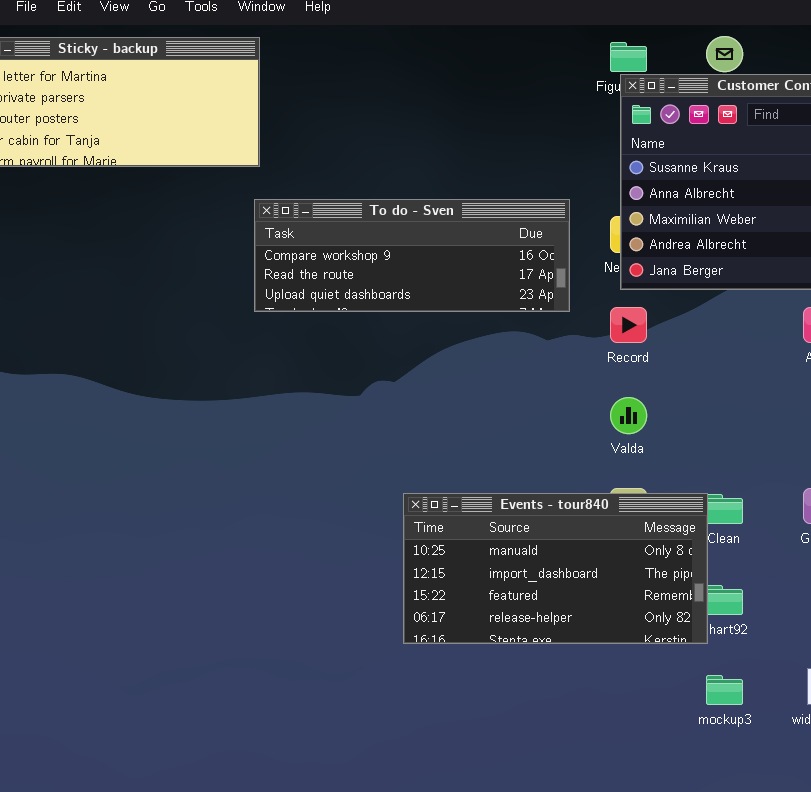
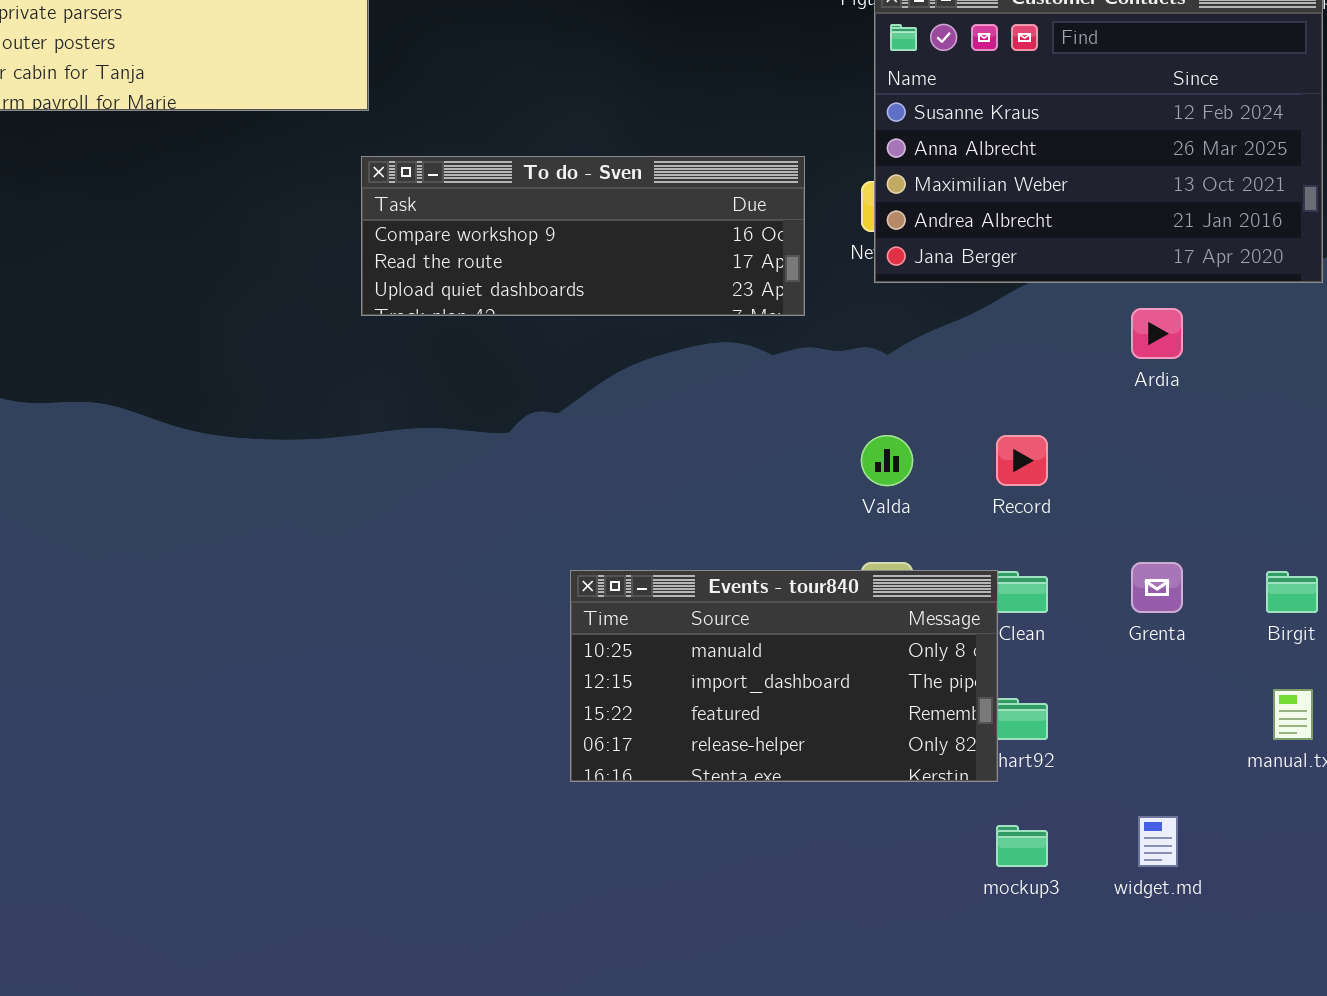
Record: [610,307,647,343] -> [996,435,1048,486], moved

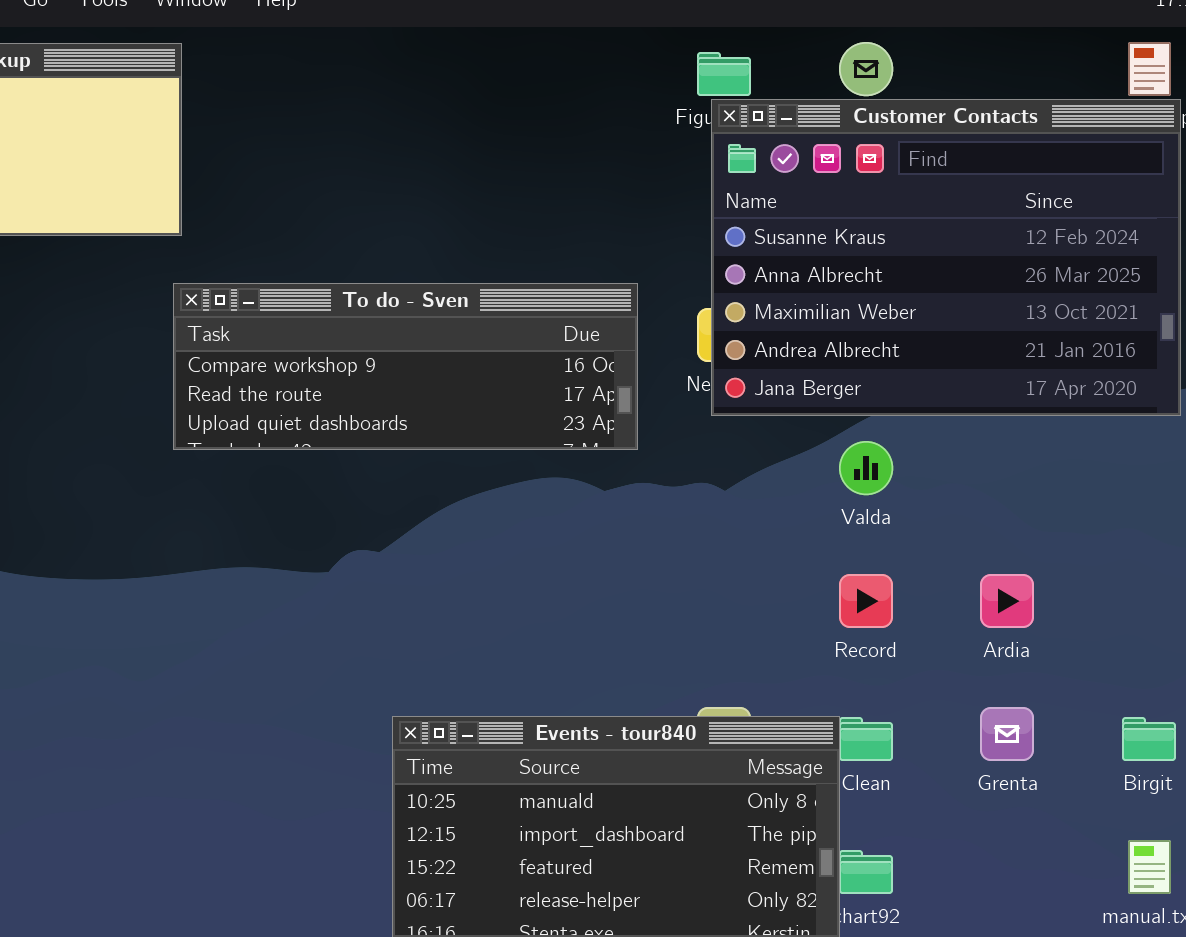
Ardia: [1131,308,1183,359] -> [980,574,1034,628], moved
Valda: [861,435,913,486] -> [839,441,893,495], moved

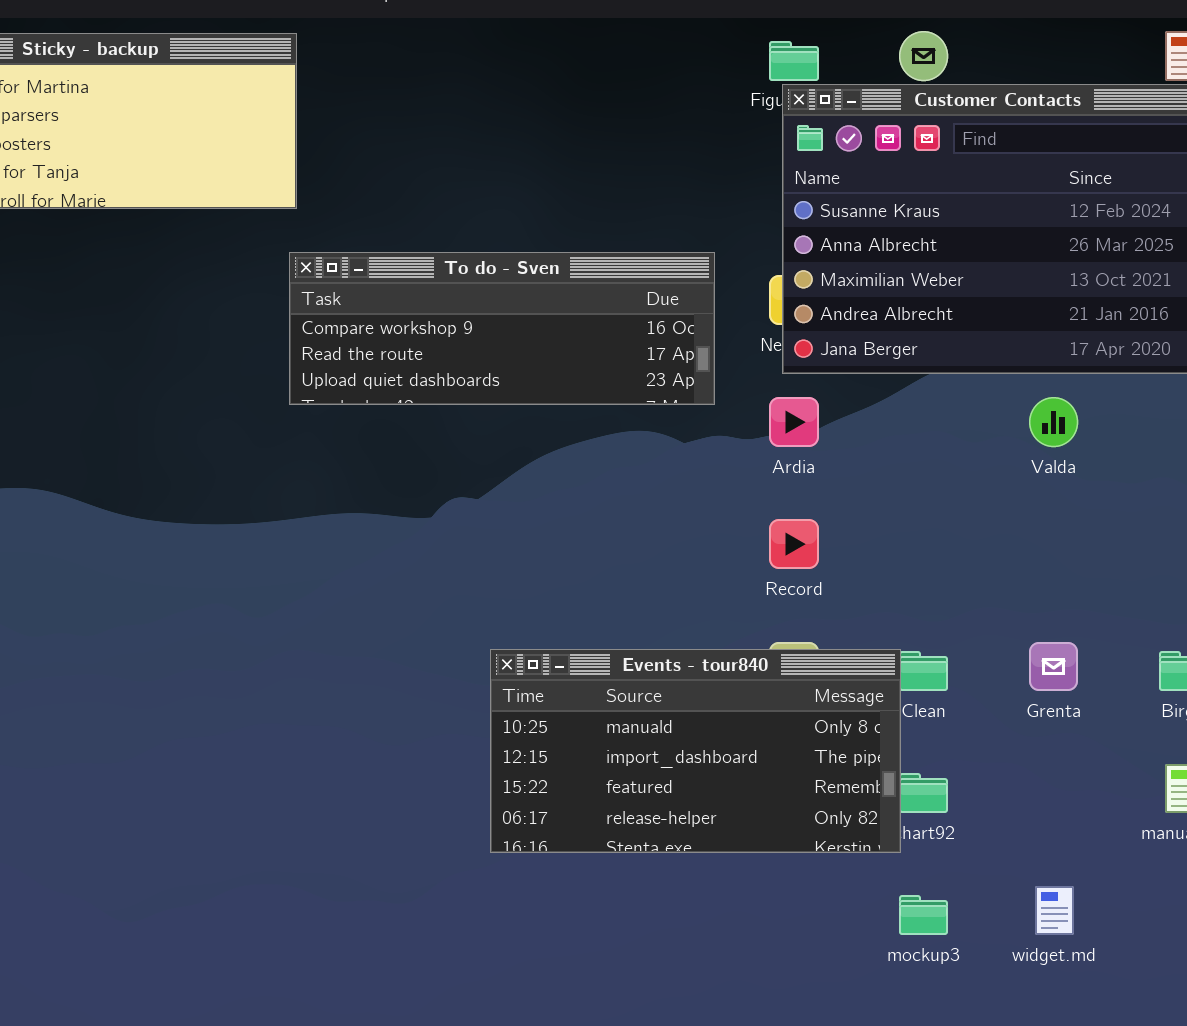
Valda: [839,441,893,495] -> [1029,397,1078,447], moved
Record: [839,574,893,628] -> [769,519,819,569], moved
Ardia: [980,574,1034,628] -> [769,397,819,447], moved

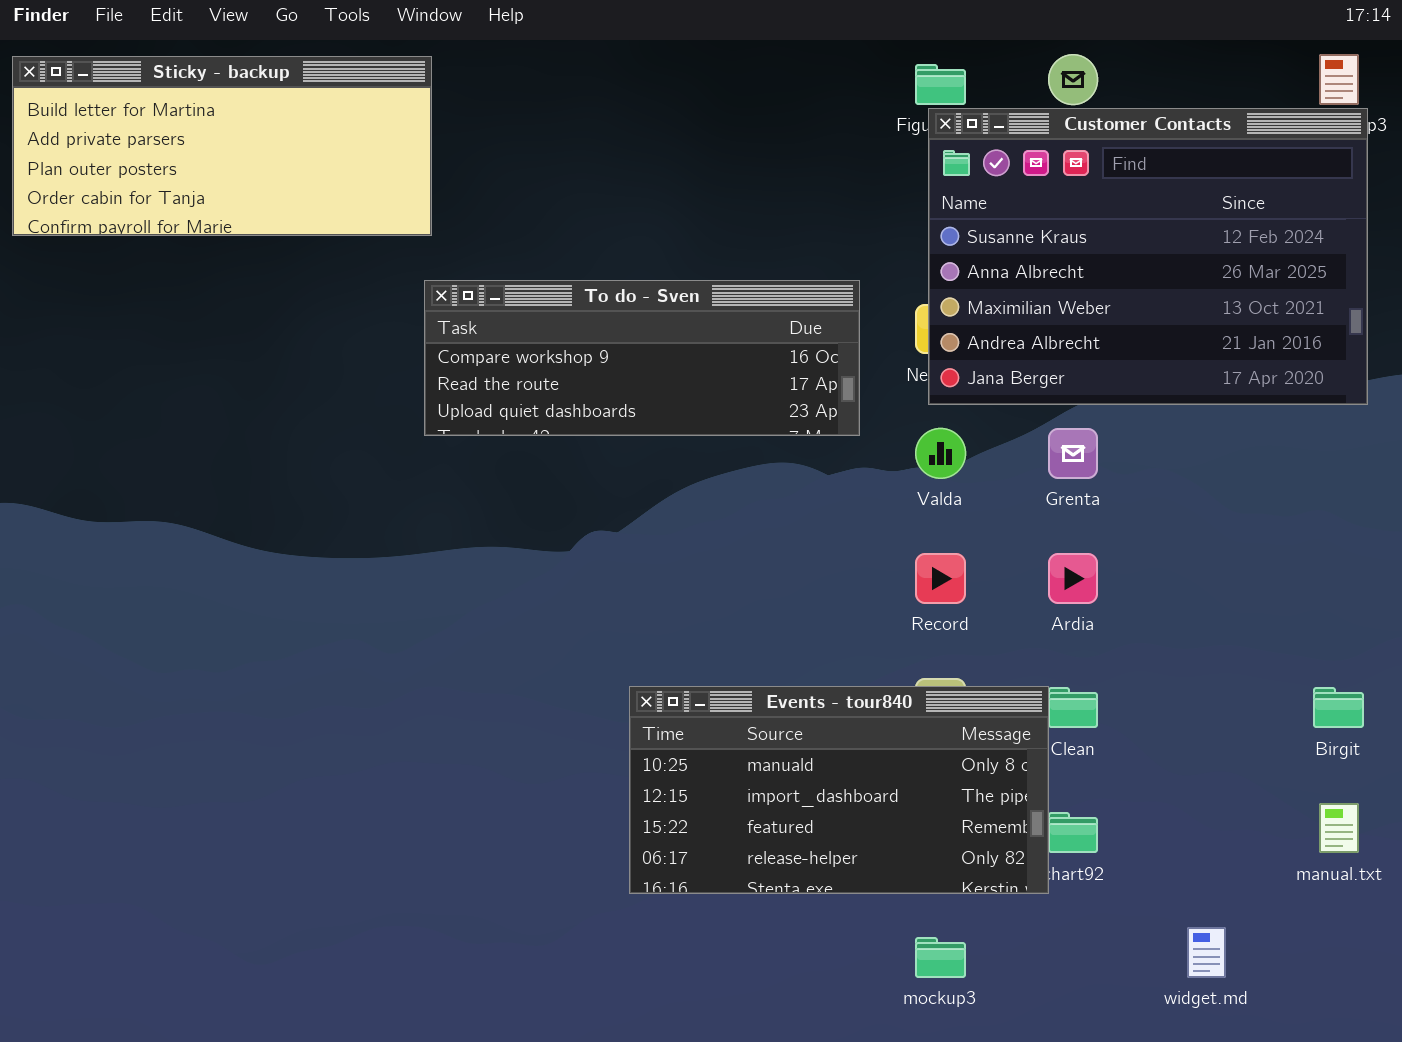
Ardia: [769,397,819,447] -> [1048,553,1098,604], moved
Valda: [1029,397,1078,447] -> [915,428,966,479], moved
Grenta: [1029,642,1078,691] -> [1048,428,1098,479], moved
mockup3: [899,895,948,935] -> [915,937,966,978], moved

